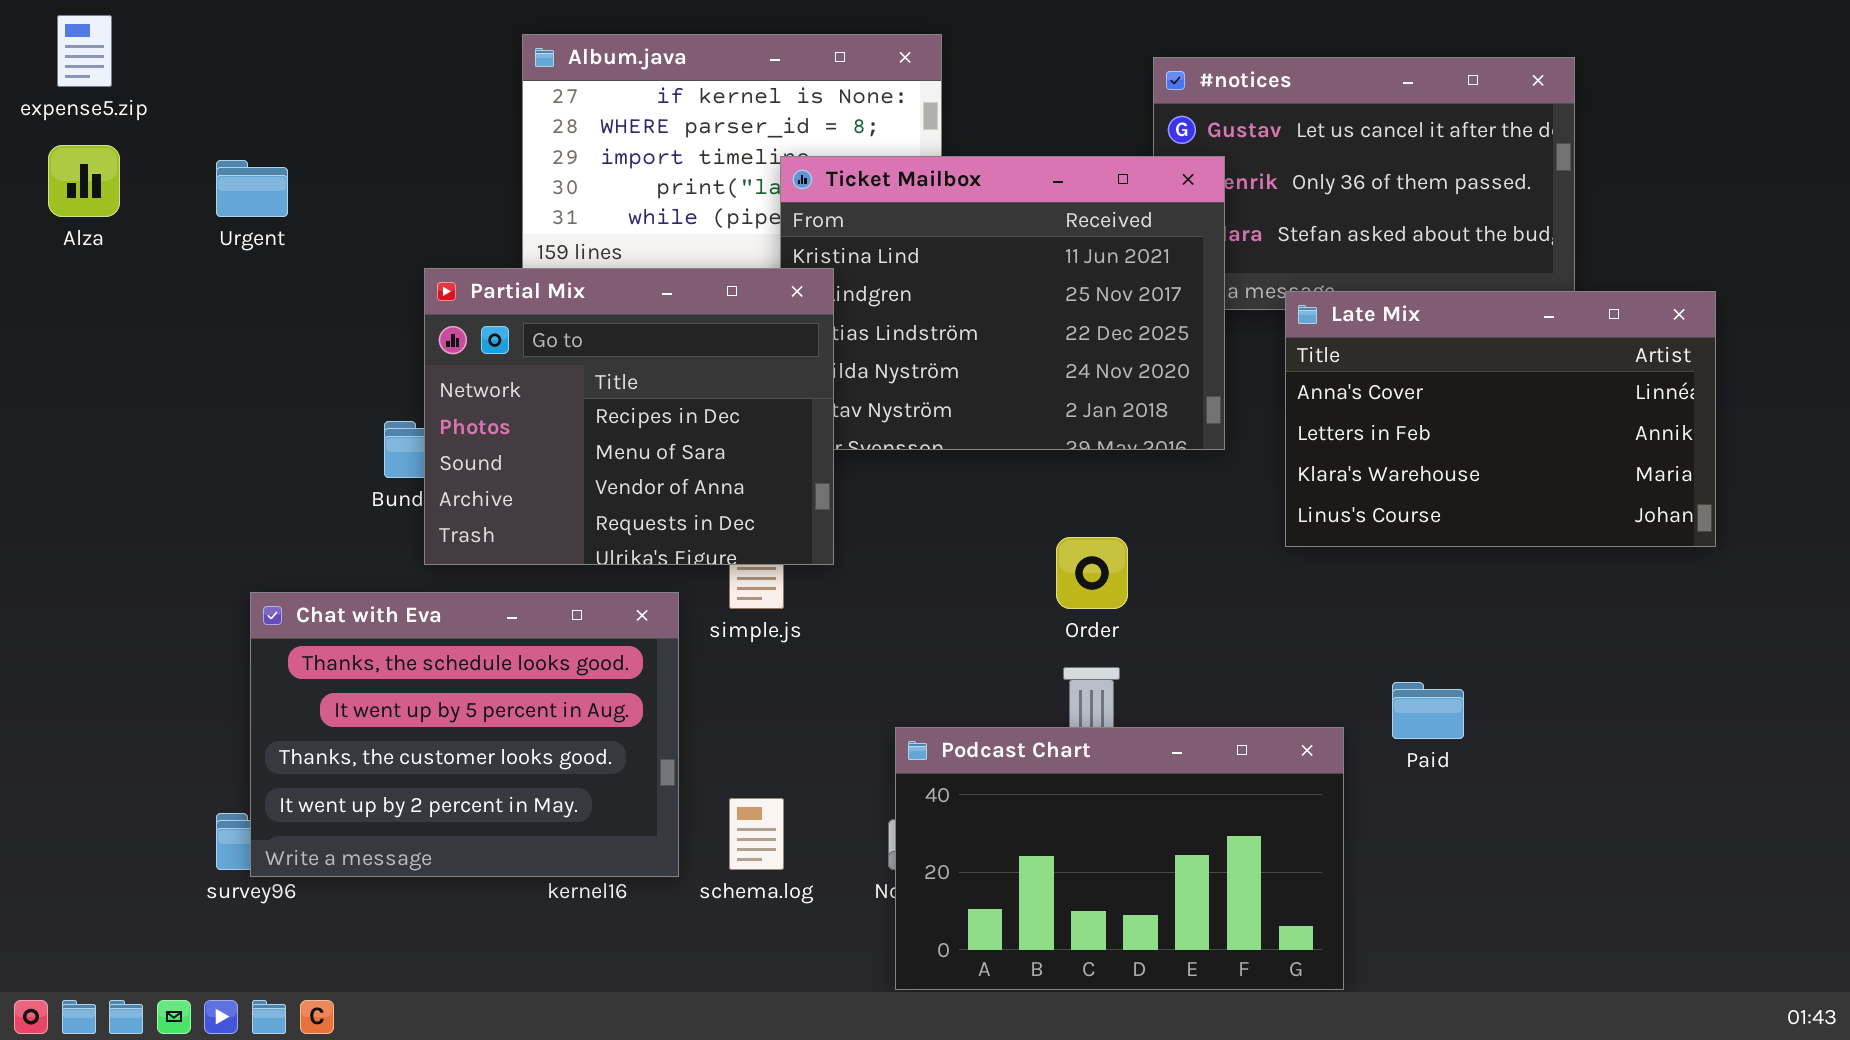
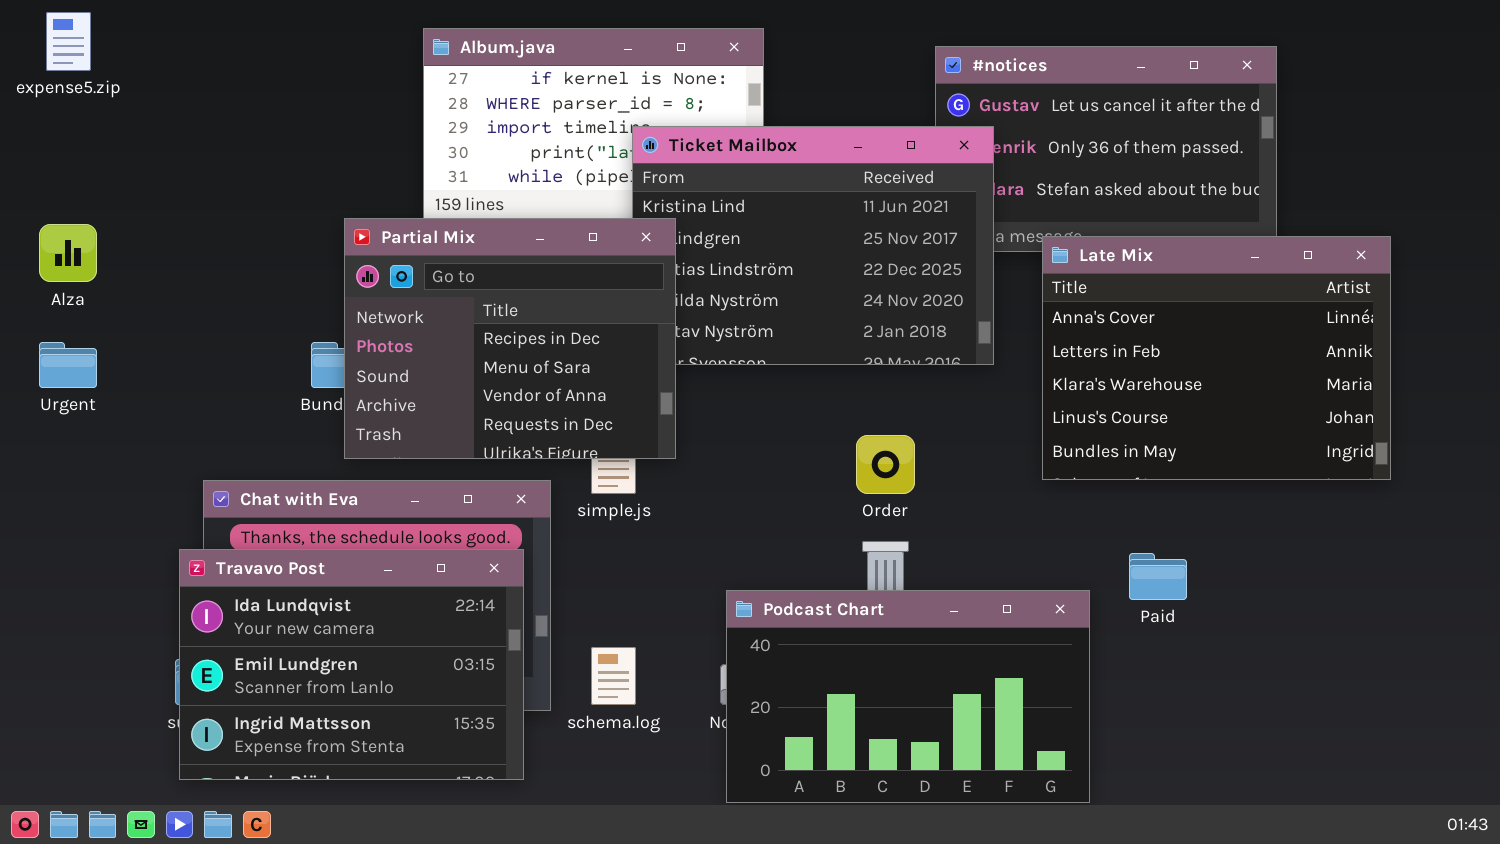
Alza: [48,145,120,217] -> [39,224,97,282], moved
Urgent: [216,160,288,217] -> [39,342,97,388], moved
Late Mix: [1285,291,1716,547] -> [1042,236,1391,480], resized
Travavo Post: none -> [179,549,524,780], opened

